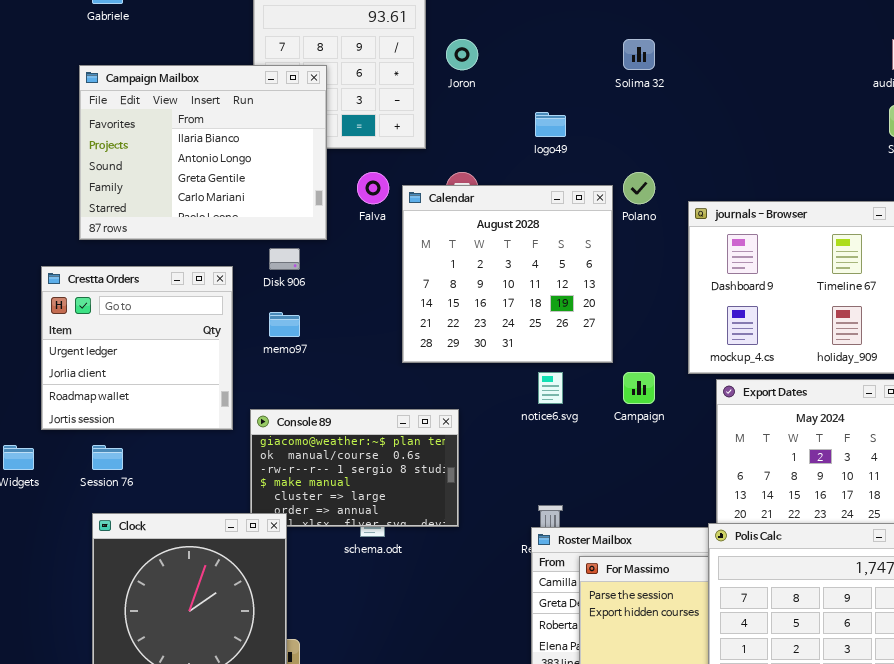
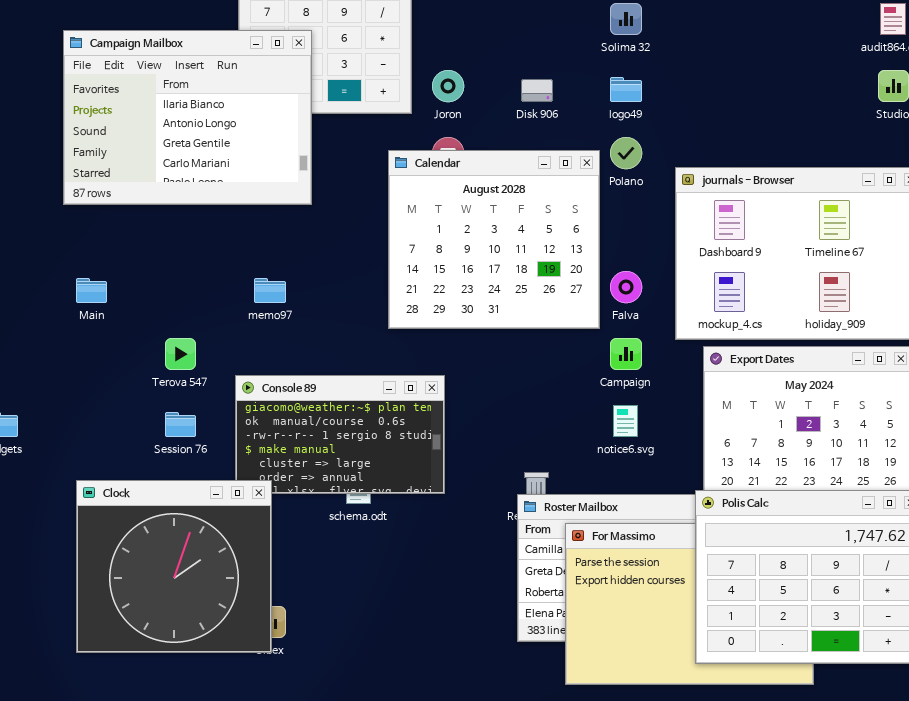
Joron: [446,39,478,70] -> [432,70,464,102], moved
logo49: [535,112,566,137] -> [610,77,642,102], moved
Falva: [357,172,389,204] -> [610,271,642,303], moved
Disk 906: [269,248,300,270] -> [521,79,553,102], moved
Crestta Orders: [41,266,233,430] -> none, closed
notice6.svg: [538,372,563,404] -> [613,405,638,437], moved
Session 76: [92,445,123,470] -> [165,412,196,437], moved

